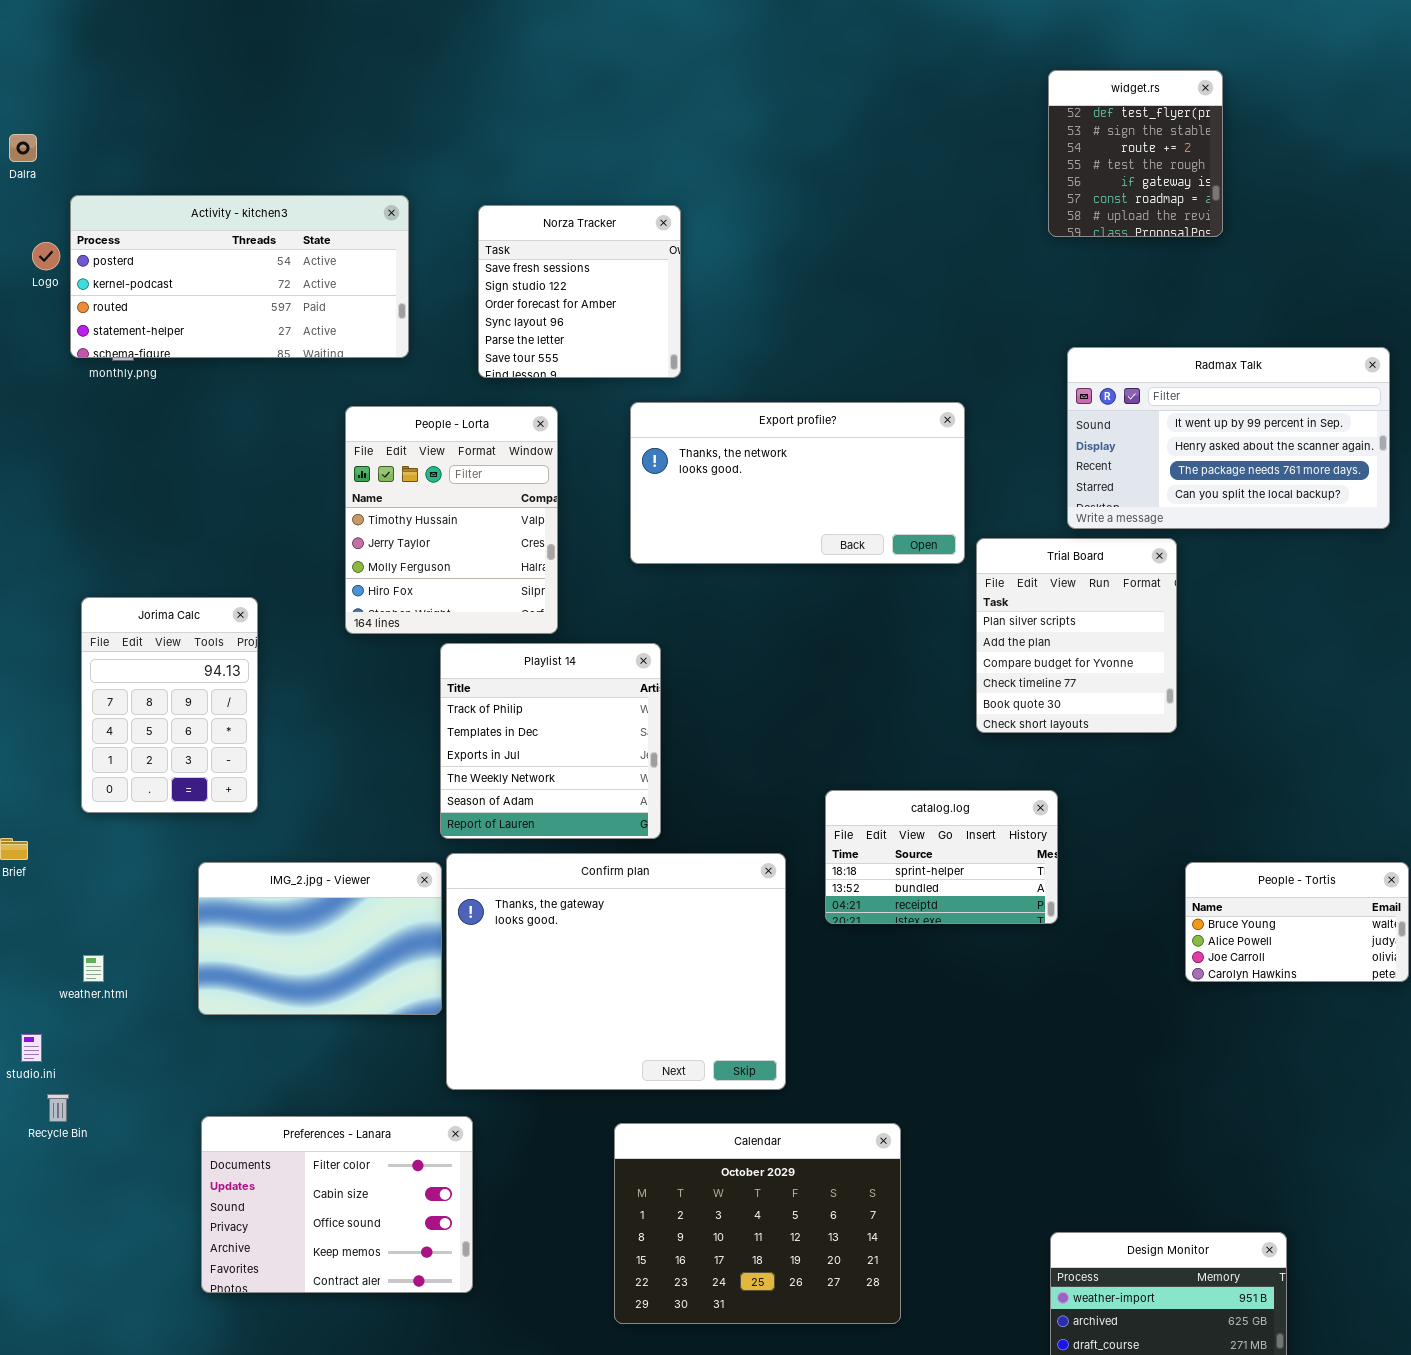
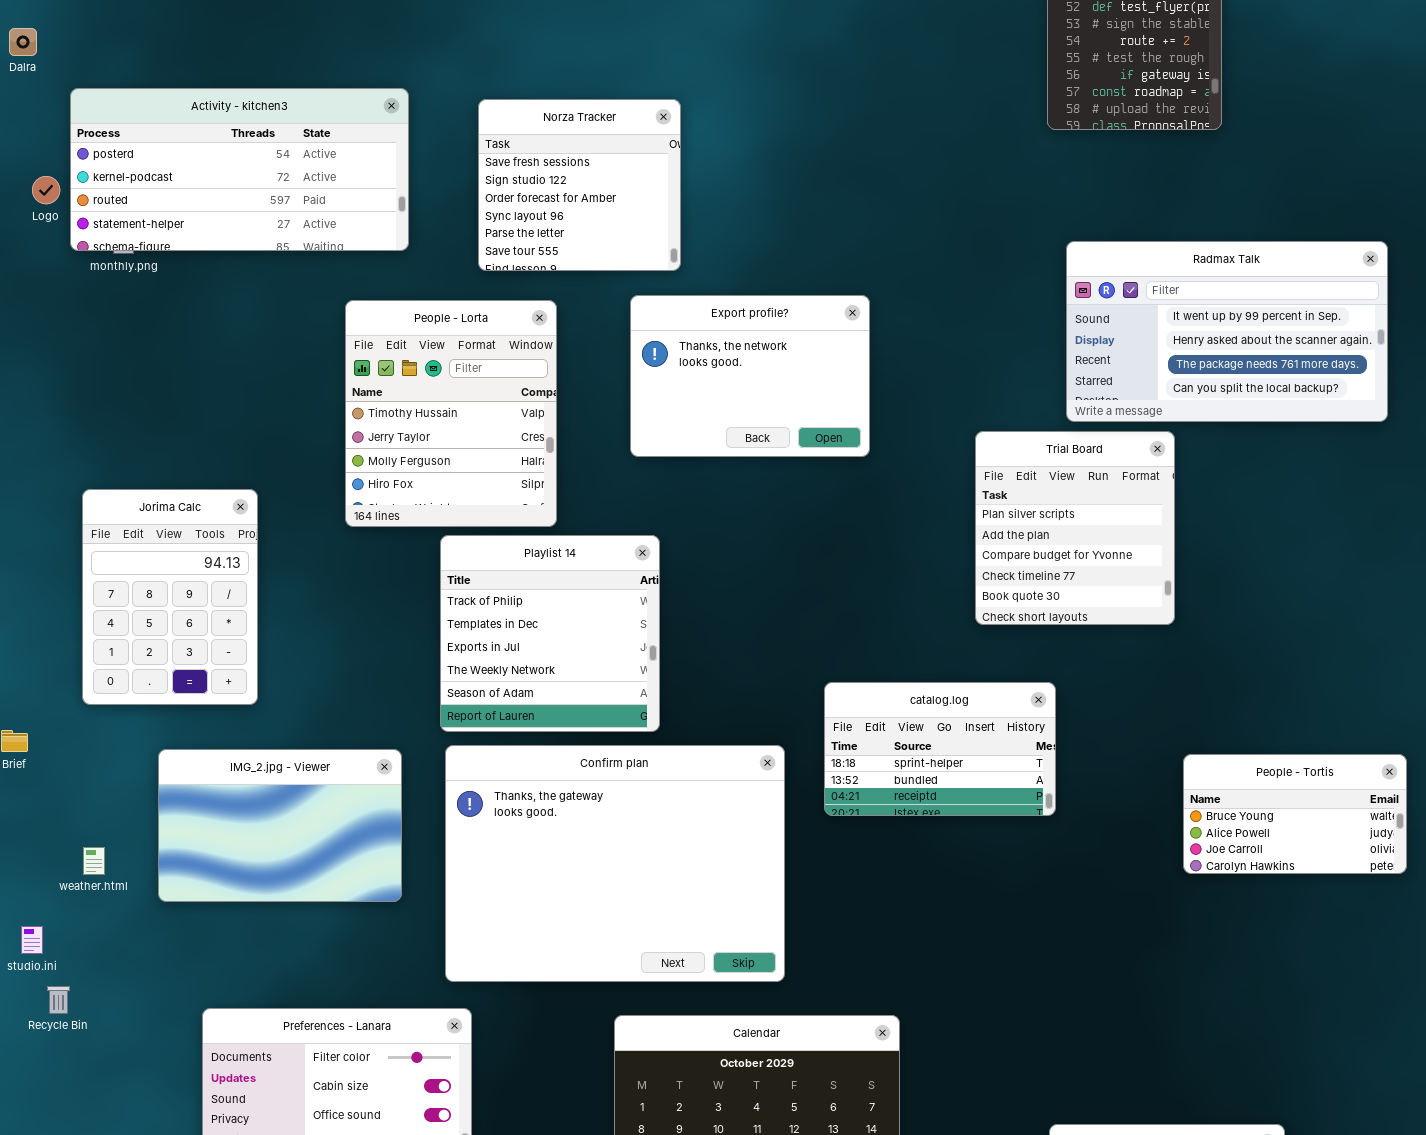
Logo: [32,242,60,270] -> [32,176,60,204], moved
Export profile?: [630,402,965,564] -> [630,295,870,457], resized
IMG_2.jpg - Viewer: [198,862,442,1015] -> [158,749,402,902], moved

